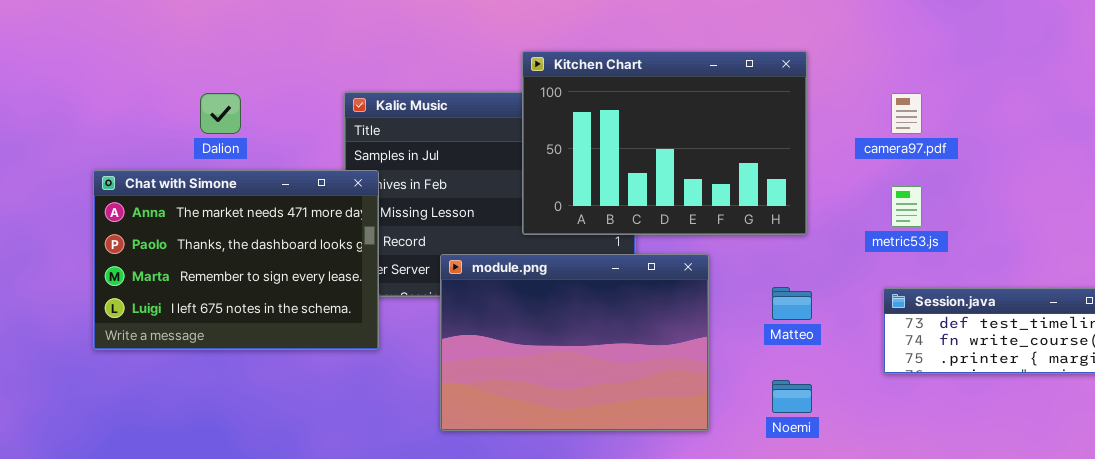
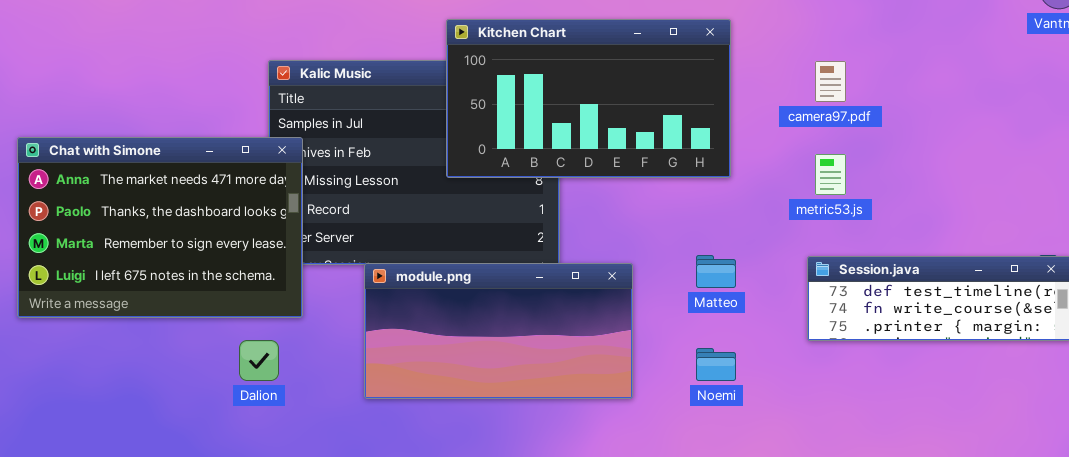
Kitchen Chart: [522,51,807,235] -> [446,19,731,178], resized
Dalion: [200,93,241,134] -> [239,340,279,381], moved
module.png: [440,254,709,431] -> [364,263,633,399], resized

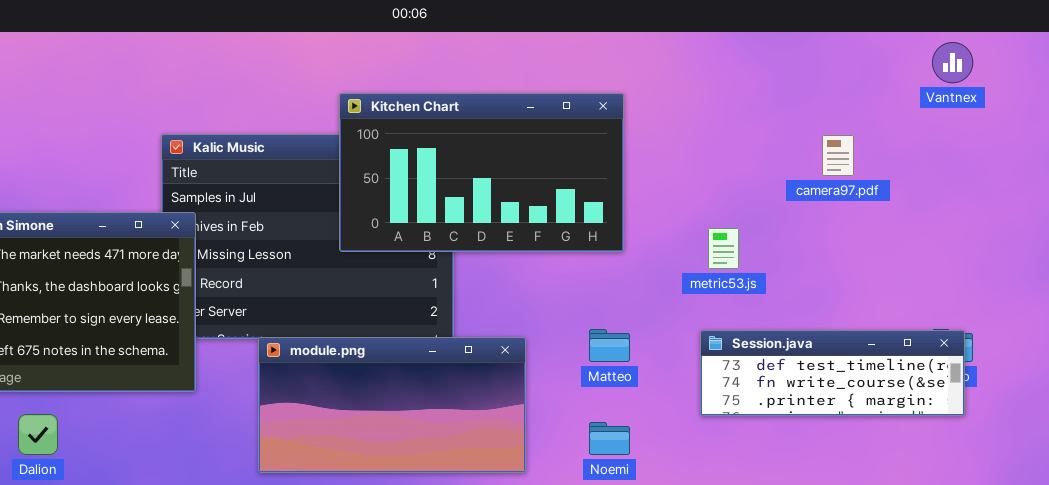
camera97.pdf: [815,61,846,102] -> [822,135,854,176], moved
Dalion: [239,340,279,381] -> [18,414,58,455], moved

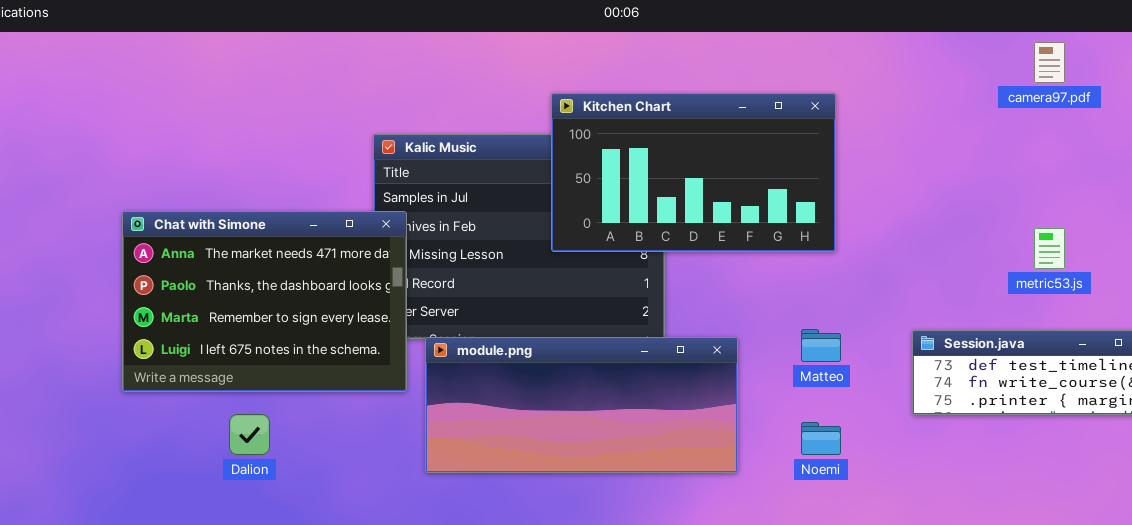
camera97.pdf: [822,135,854,176] -> [1034,42,1065,83], moved
metric53.js: [708,228,739,269] -> [1034,228,1065,269], moved
module.png: [258,337,526,473] -> [425,337,738,473], resized

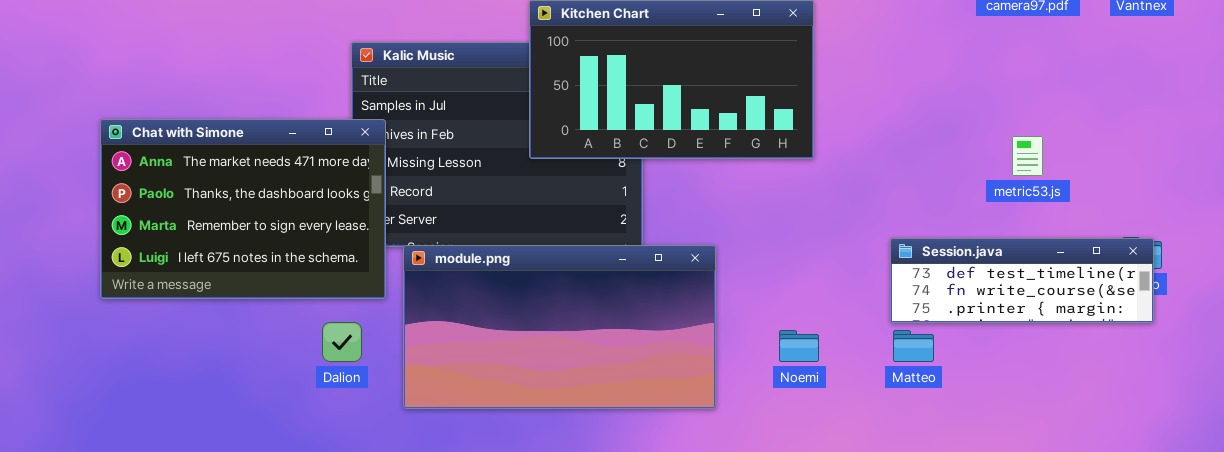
Matteo: [801,329,841,362] -> [893,330,934,362], moved
module.png: [425,337,738,473] -> [403,245,716,409], resized
Dalion: [229,414,270,455] -> [322,322,362,362], moved

